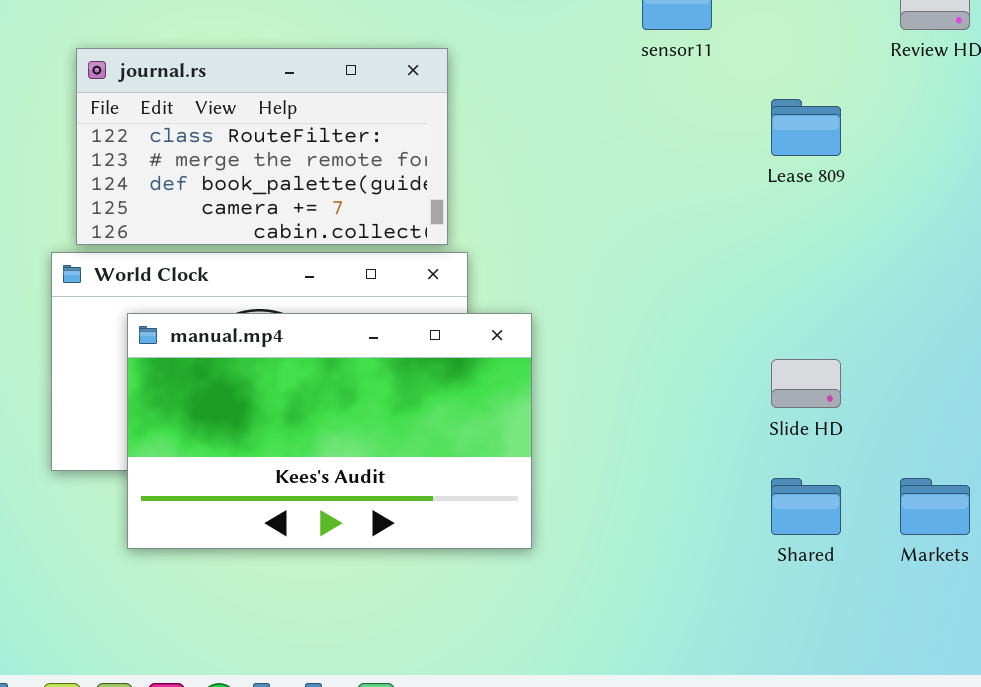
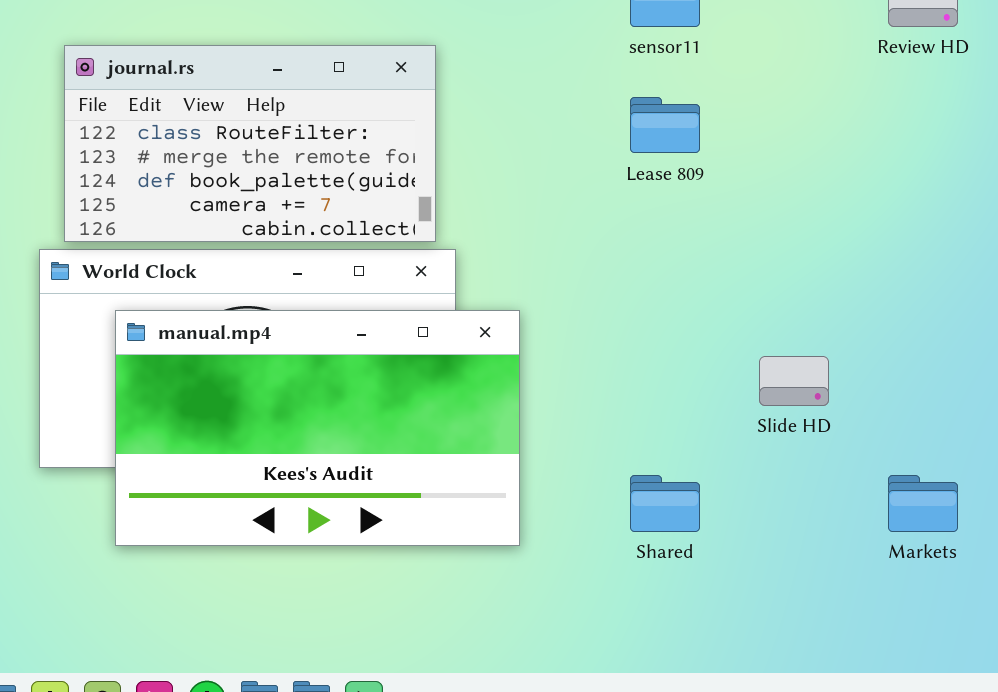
Lease 809: [771,99,841,156] -> [630,97,700,153], moved
Shared: [771,478,841,535] -> [630,475,700,532], moved

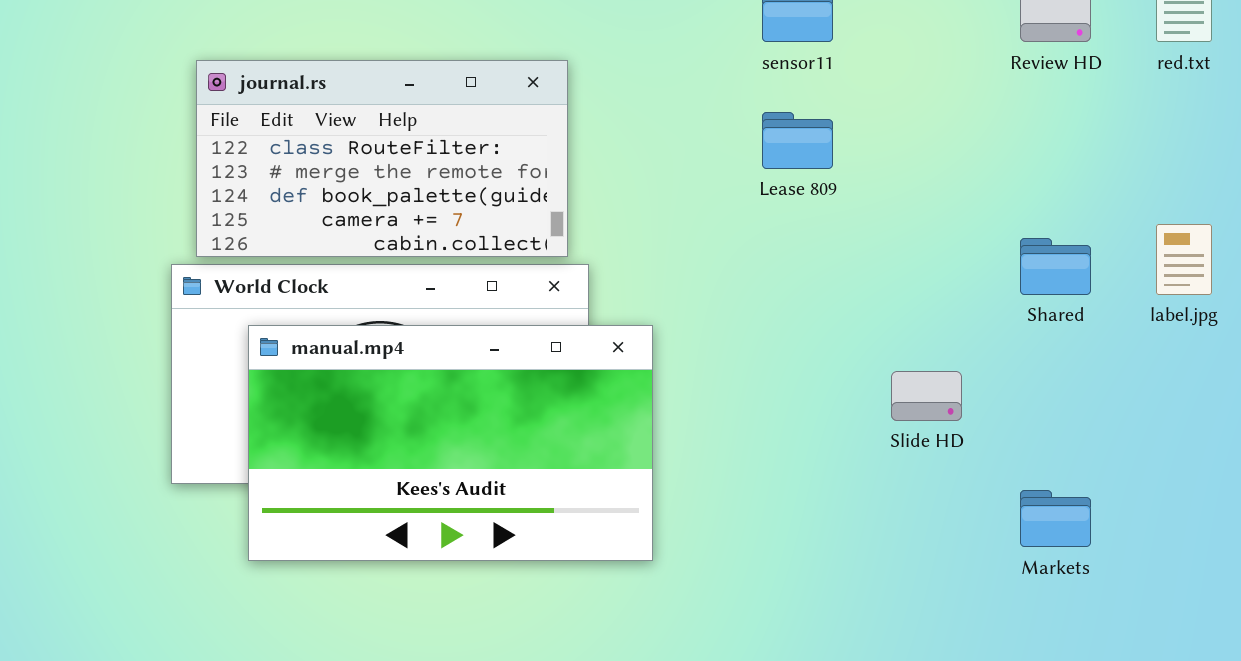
Shared: [630,475,700,532] -> [1020,238,1091,295], moved

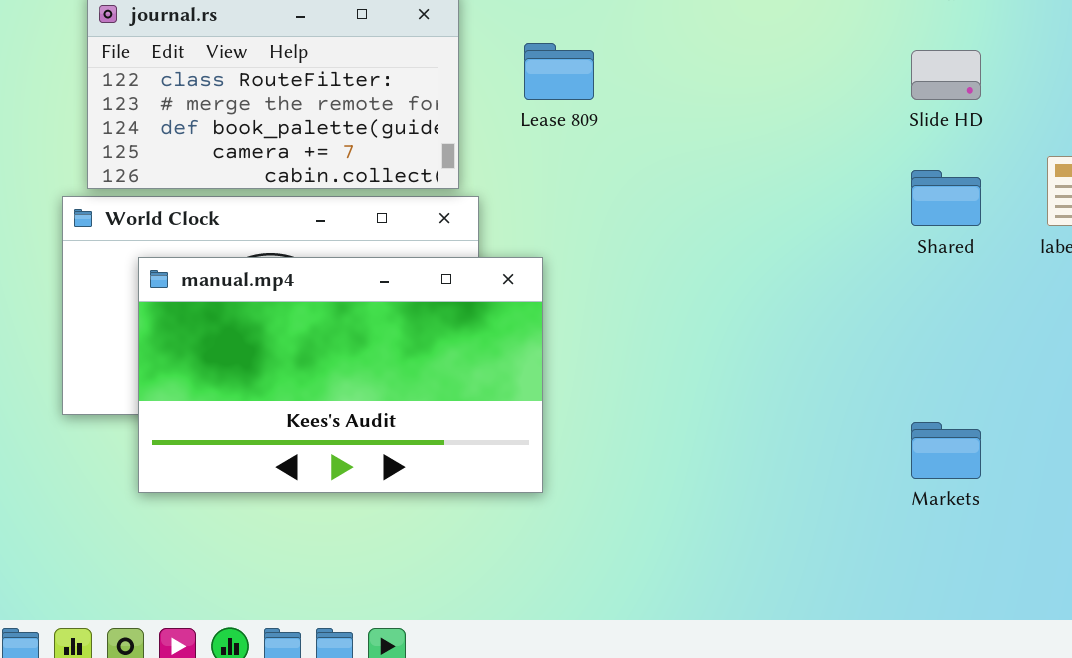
Lease 809: [762,112,833,169] -> [524,43,594,100], moved
Slide HD: [891,371,962,421] -> [911,50,981,100], moved

